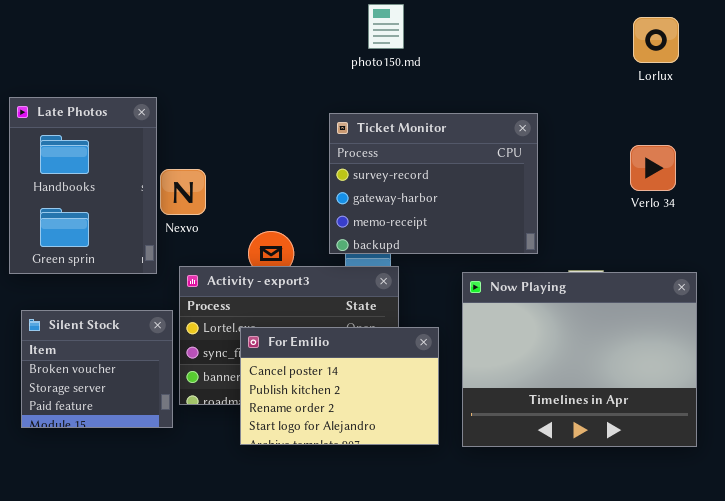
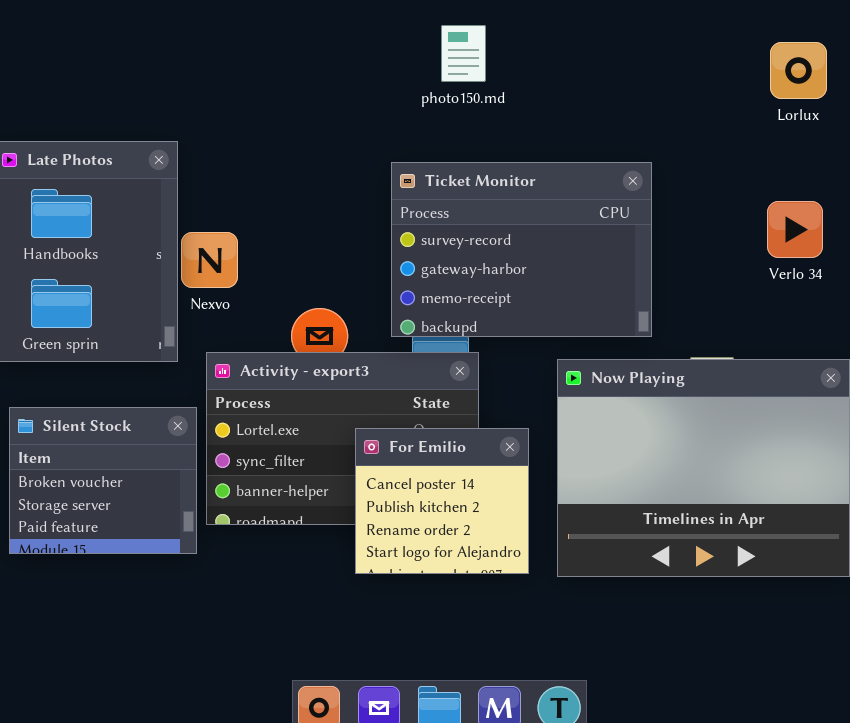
For Emilio: [240,327,439,445] -> [355,428,529,574], resized

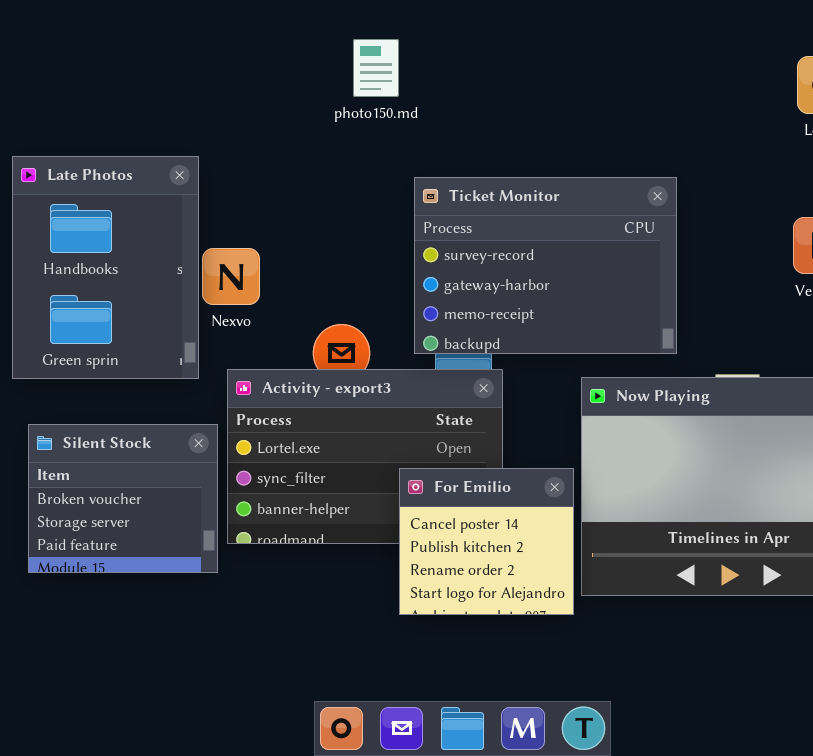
photo150.md: [441,25,486,82] -> [353,39,399,97], moved
For Emilio: [355,428,529,574] -> [399,468,574,615], moved

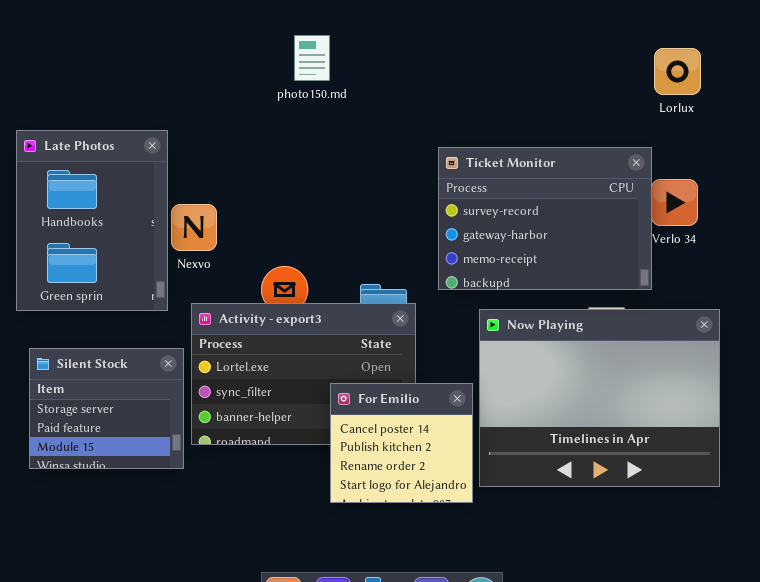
Ticket Monitor: [414,177,677,354] -> [438,147,652,290], moved
Silent Stock: [28,424,218,573] -> [29,348,184,469], scrolled down 1 row

